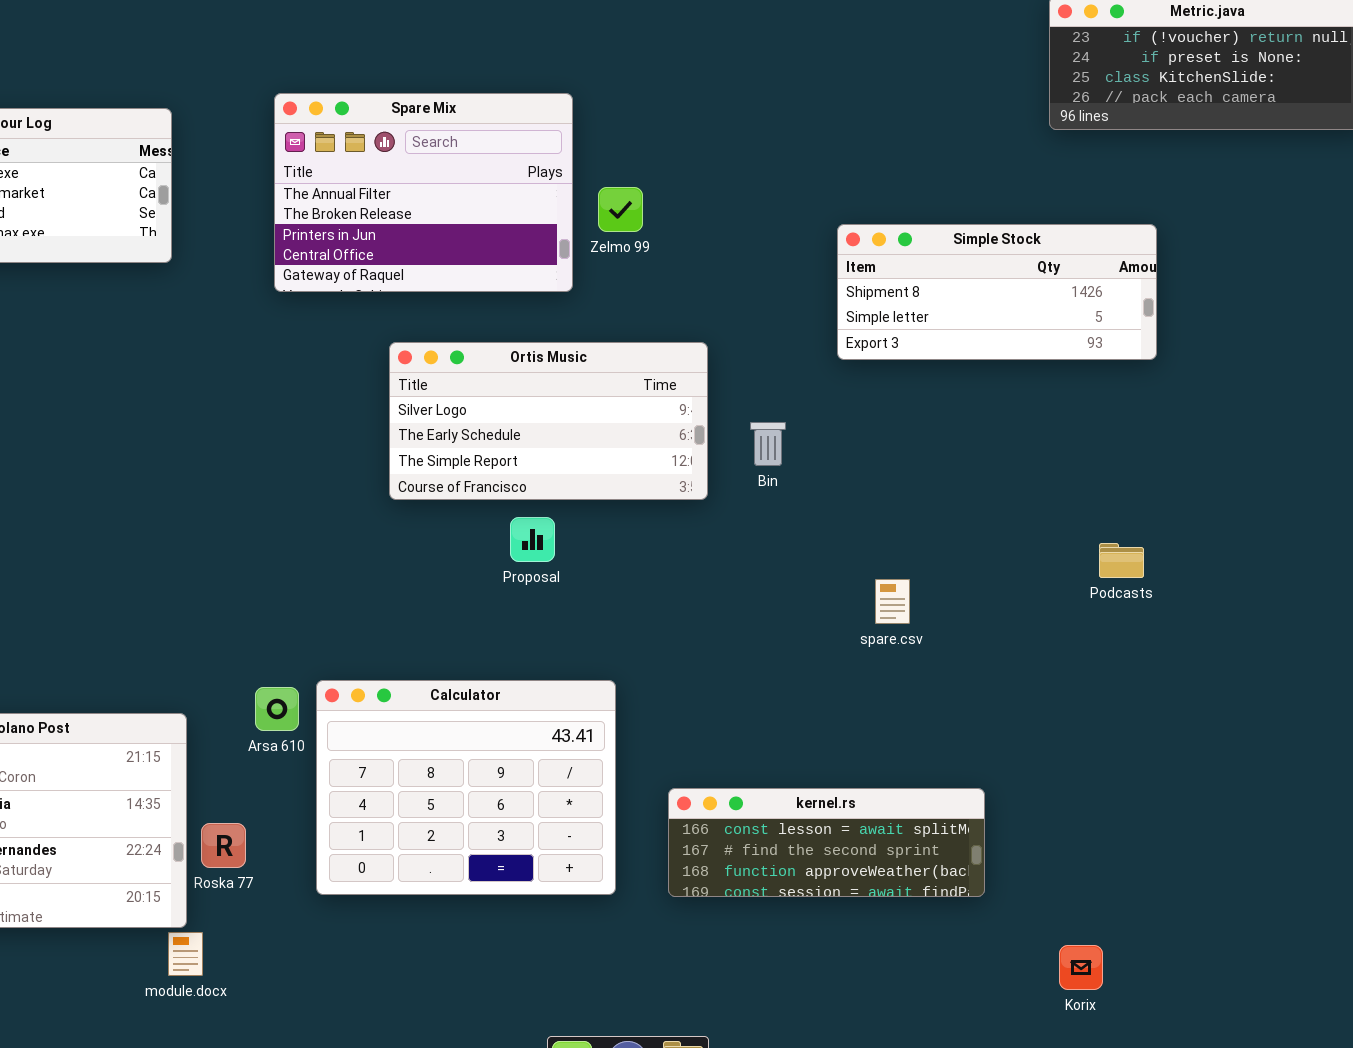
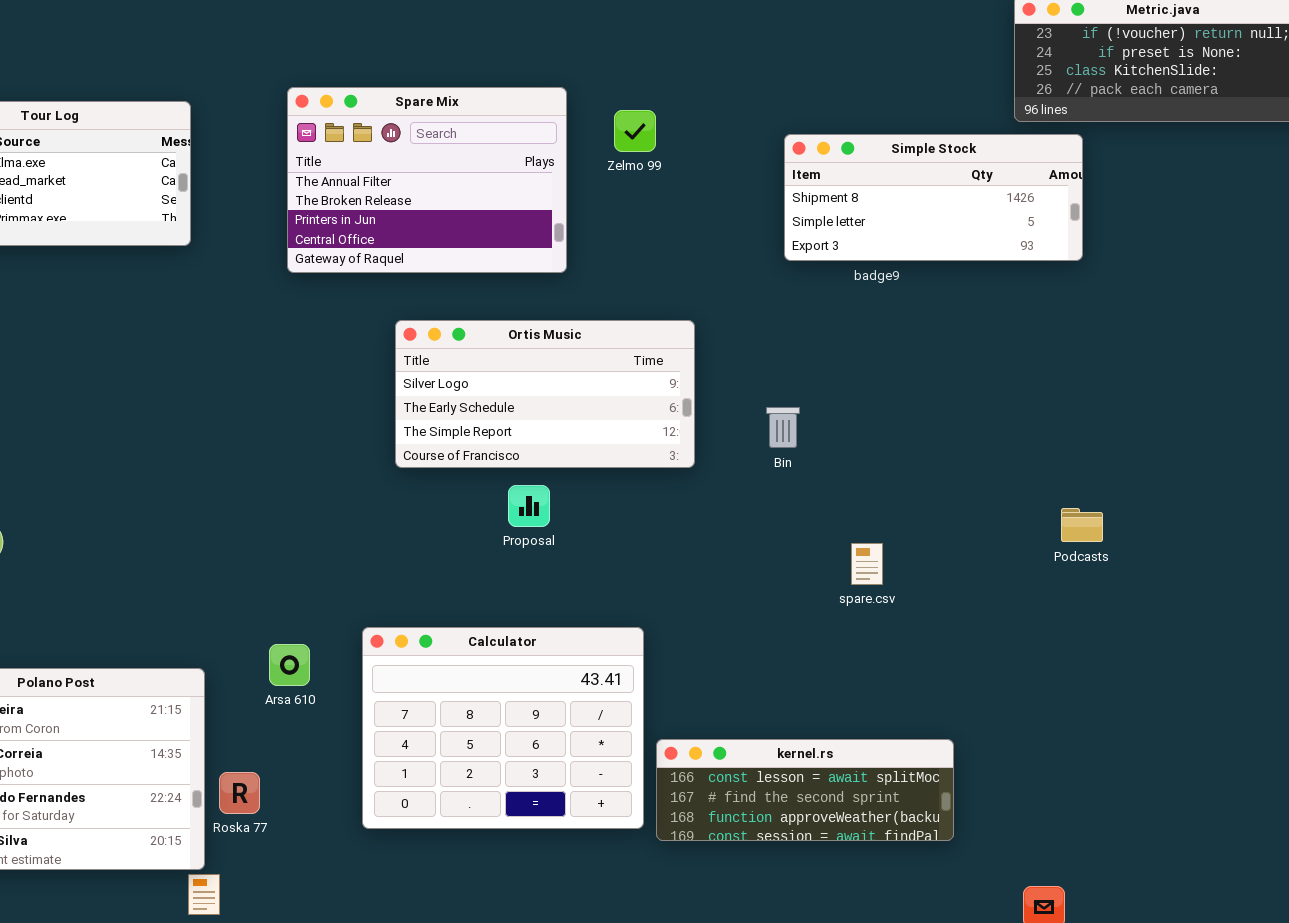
Zelmo 99: [598,187,643,232] -> [614,110,656,152], moved
Simple Stock: [837,224,1157,360] -> [784,134,1083,261], moved
Bin: [750,422,786,466] -> [766,407,800,448], moved
Calculator: [316,680,616,895] -> [362,627,644,829], moved

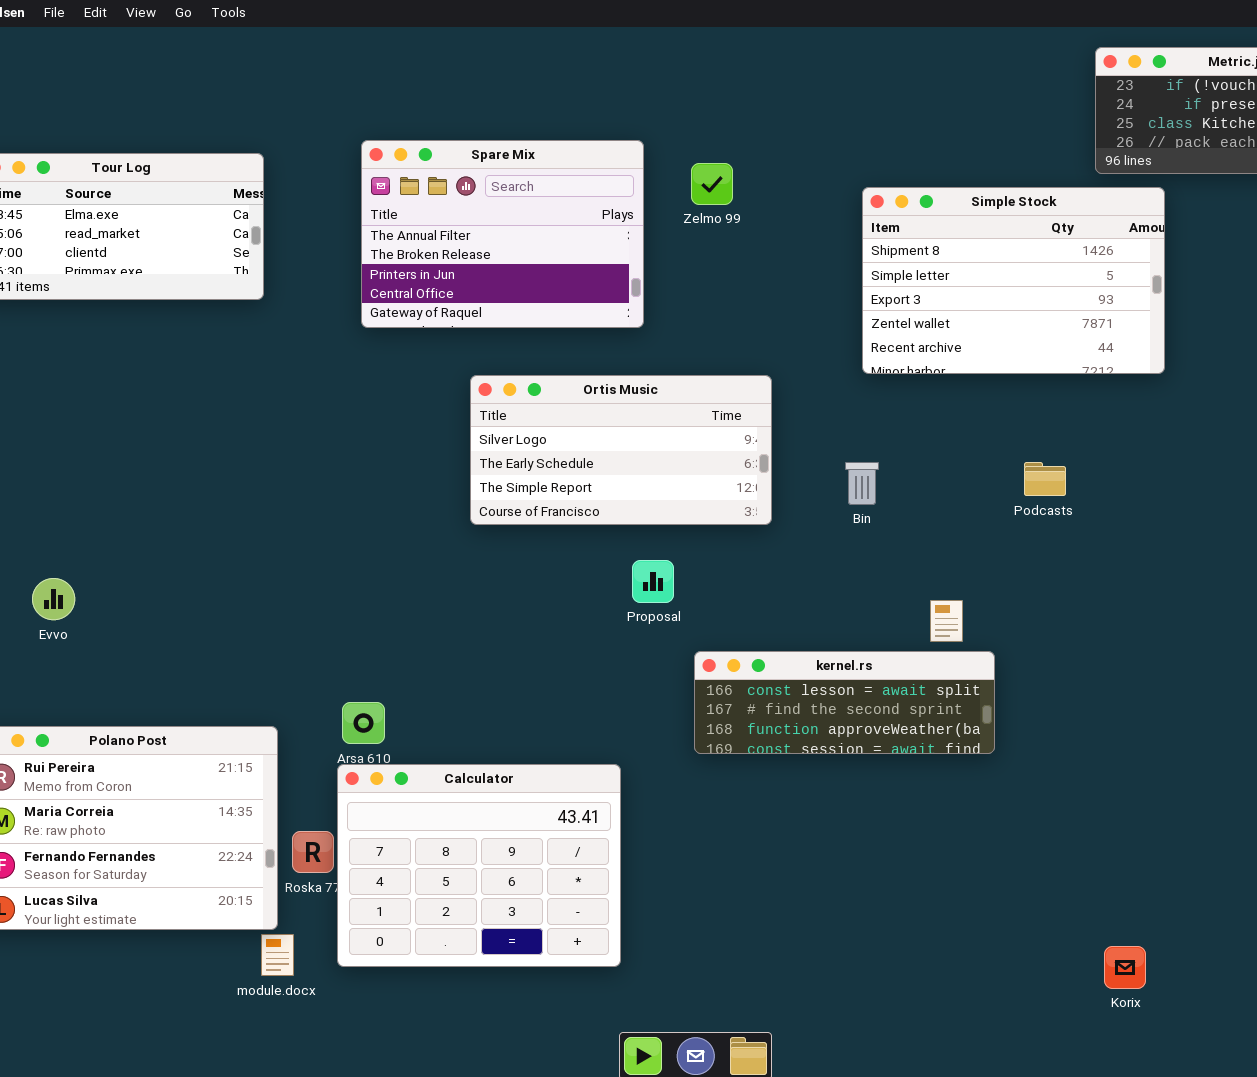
Simple Stock: [784,134,1083,261] -> [862,187,1165,374], resized
Proposal: [508,485,550,527] -> [632,560,674,603], moved
Podcasts: [1061,508,1103,542] -> [1024,462,1066,496], moved
Calculator: [362,627,644,829] -> [337,764,621,967], moved
kernel.rs: [656,739,954,841] -> [694,651,995,754], moved

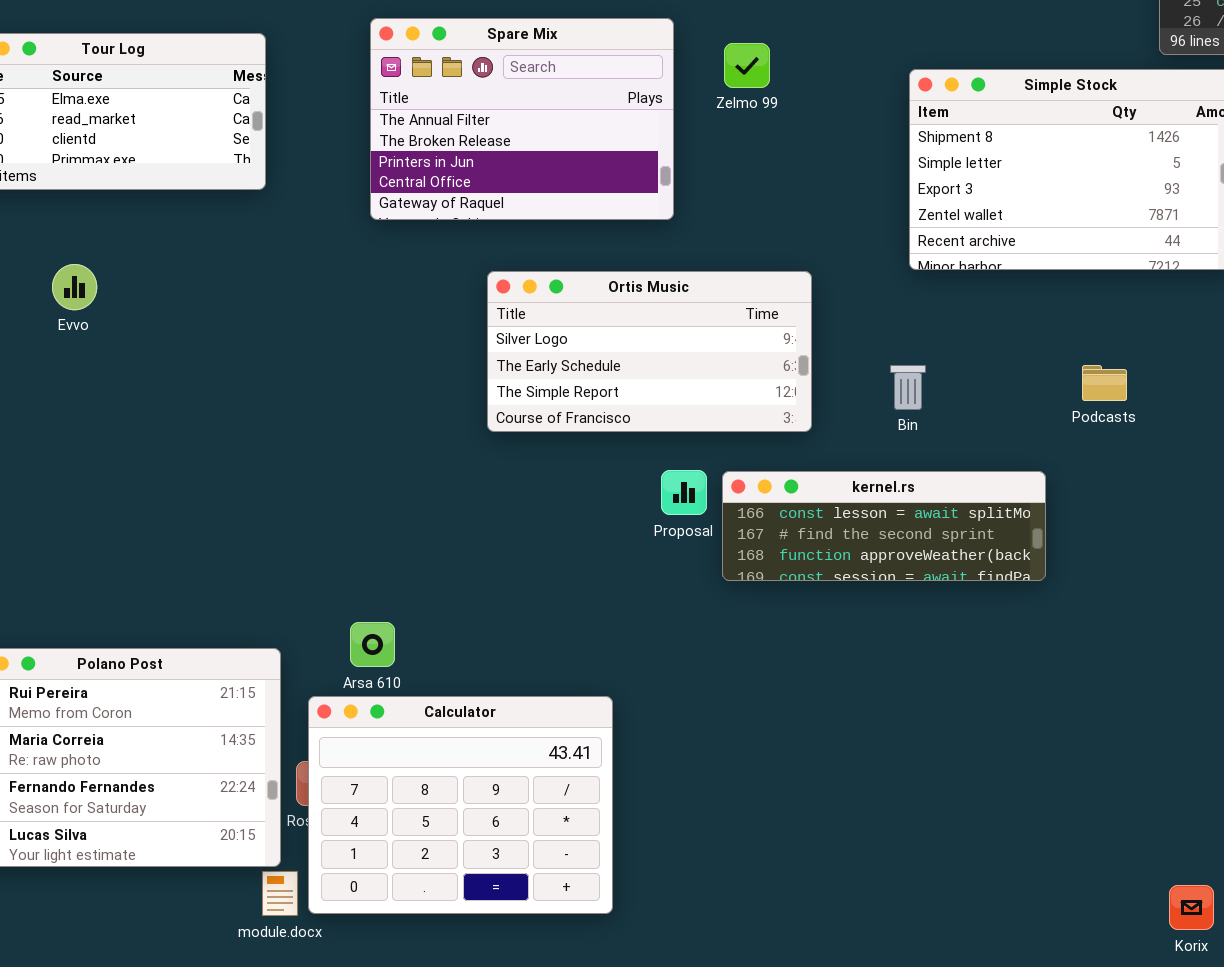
Evvo: [32,578,75,620] -> [52,264,97,310], moved
kernel.rs: [694,651,995,754] -> [722,471,1046,581], moved
Calculator: [337,764,621,967] -> [308,696,613,914], moved

